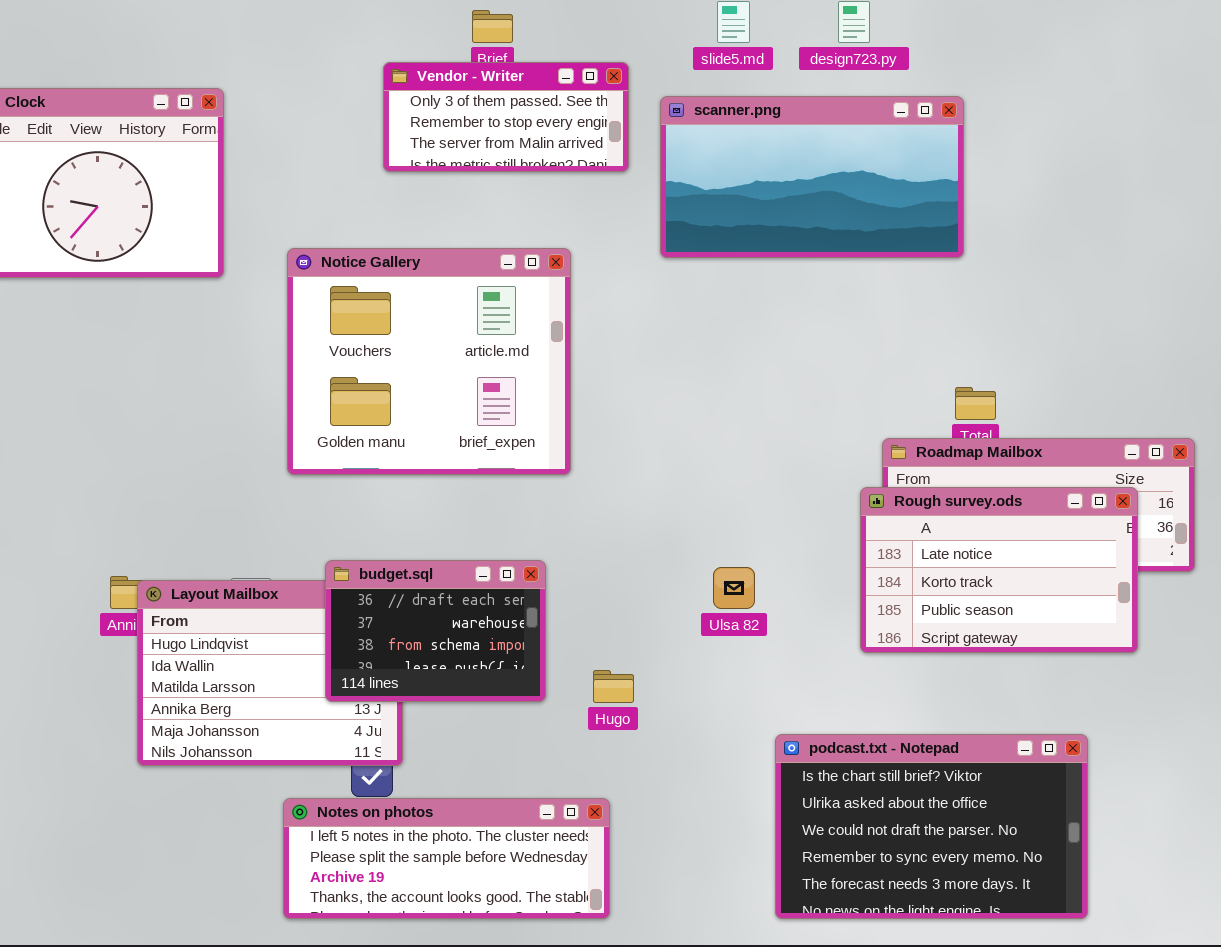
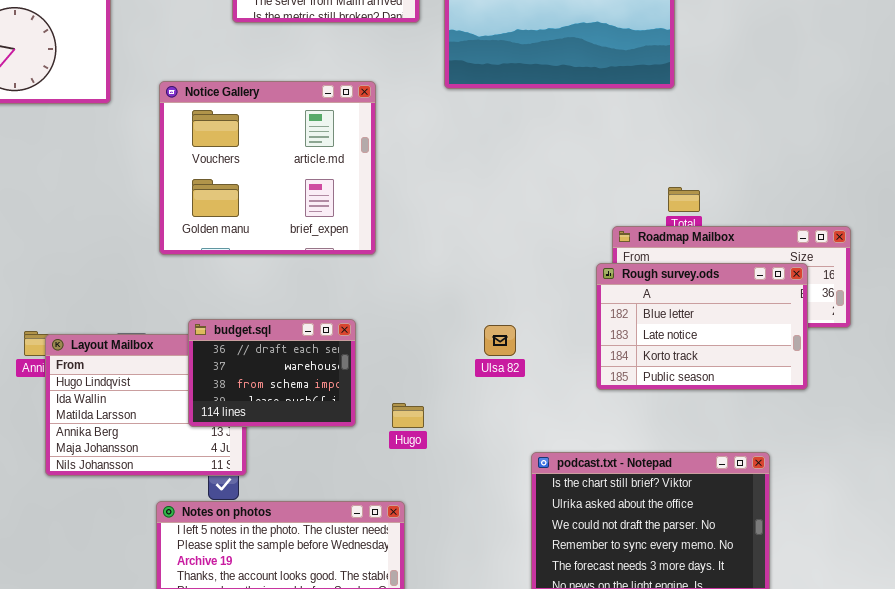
Rough survey.ods: [860,487,1138,653] -> [596,263,808,390], scrolled up 1 row

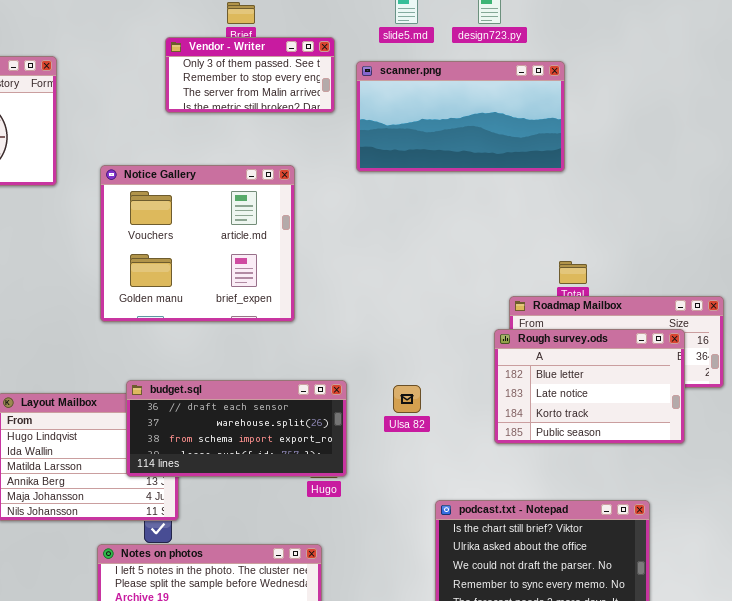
budget.sql: [188,319,356,427] -> [126,380,347,477], resized

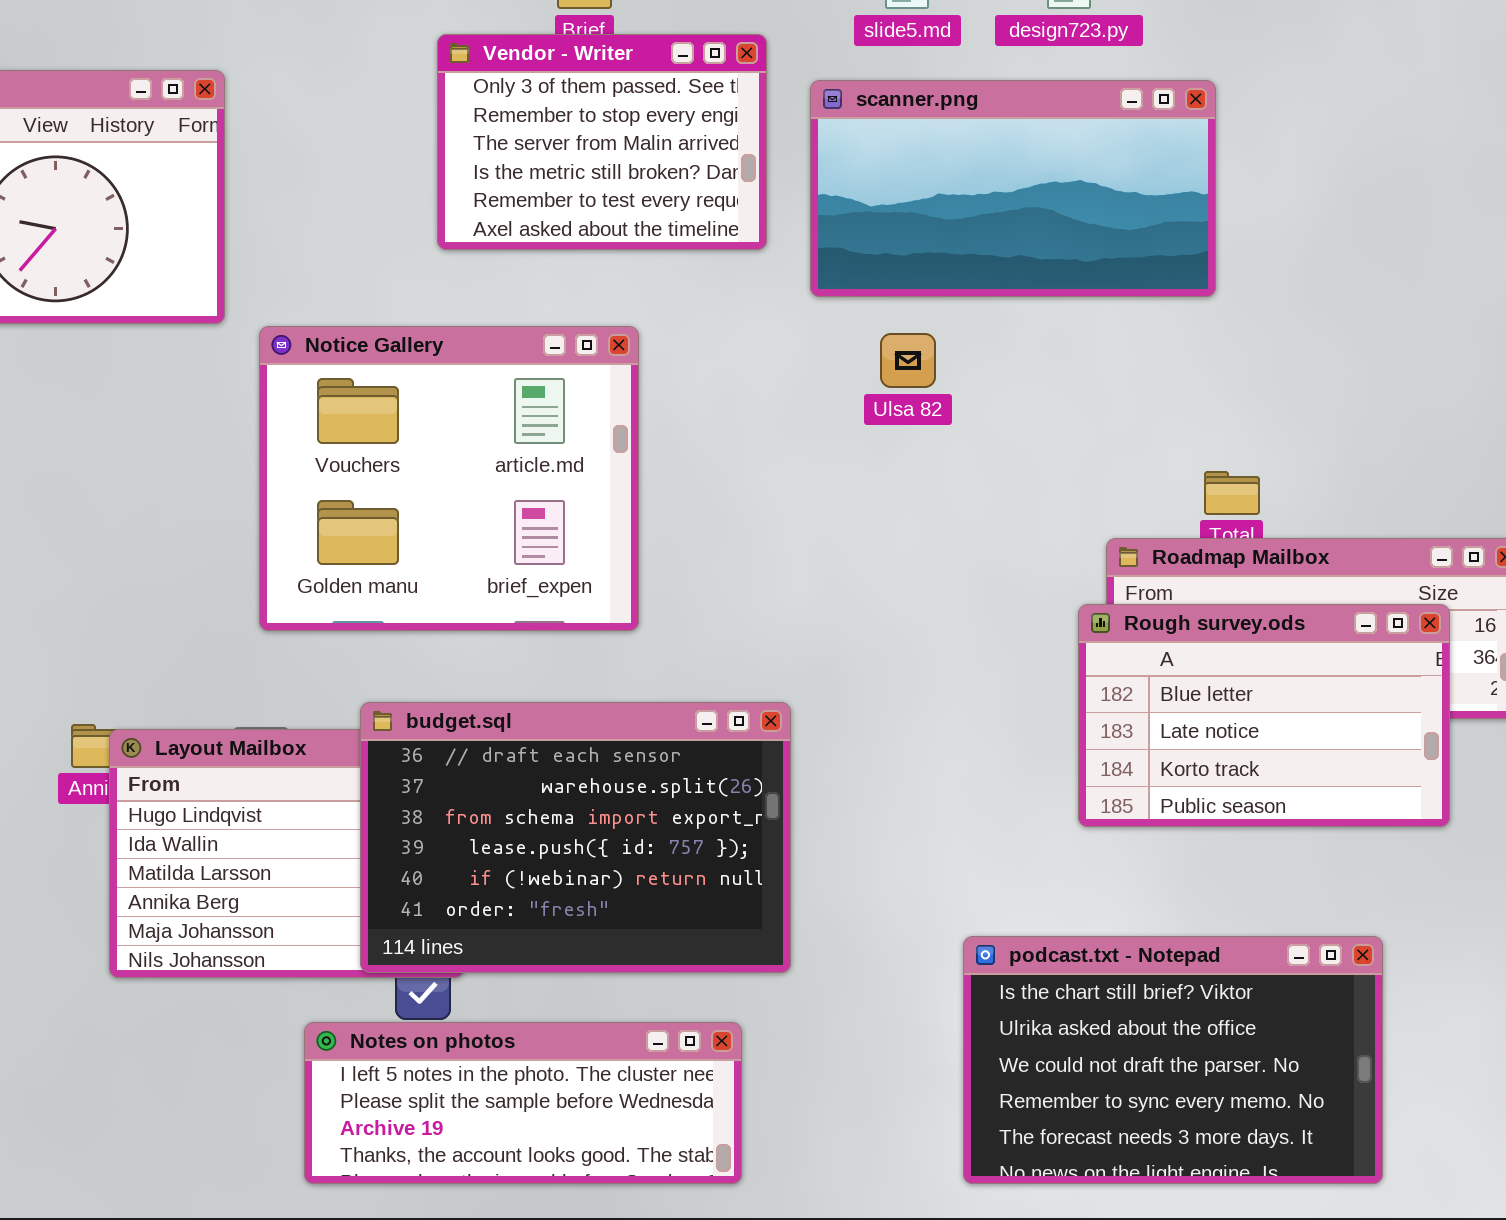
Vendor - Writer: [165,37,335,113] -> [437,34,767,250], resized
Notice Gallery: [100,165,295,322] -> [259,326,639,631], moved
budget.sql: [126,380,347,477] -> [360,702,791,973], resized
Ulsa 82: [393,385,421,413] -> [880,333,936,388], moved

